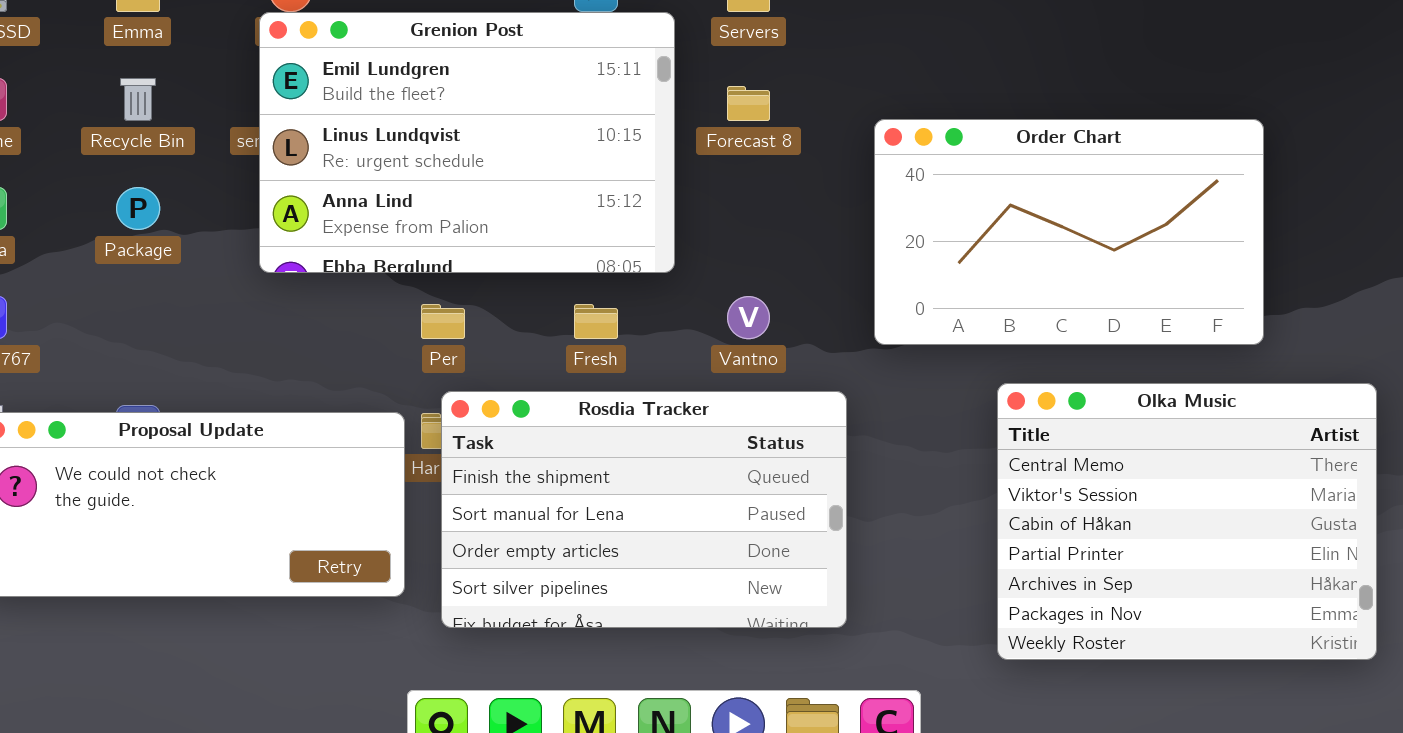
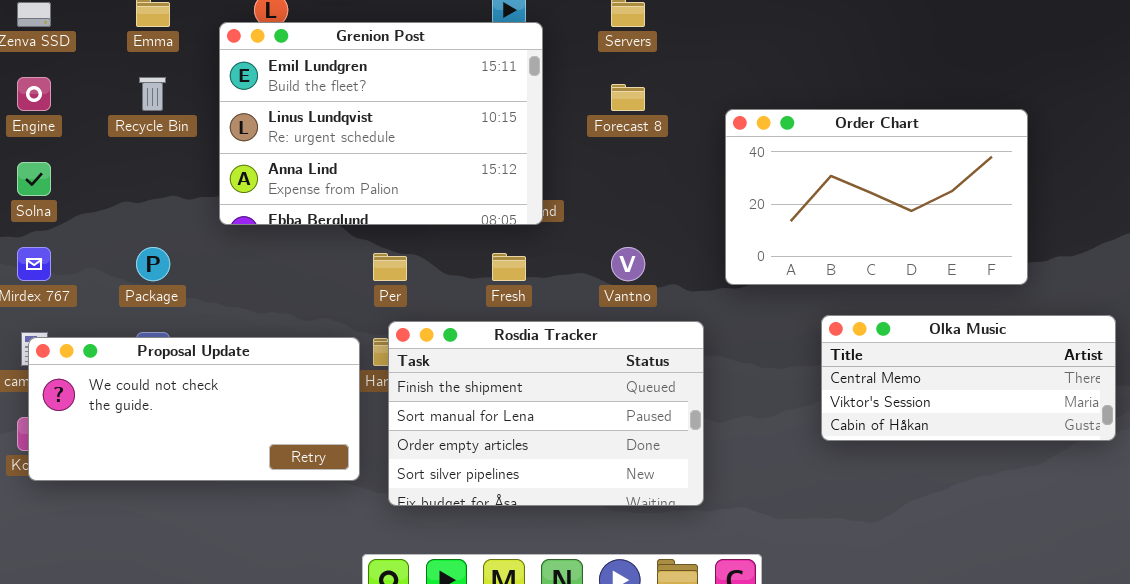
Grenion Post: [259,12,675,273] -> [219,22,543,225], moved
Package: [116,187,160,230] -> [136,247,170,281], moved
Olka Music: [997,383,1377,660] -> [821,315,1116,441], resized

